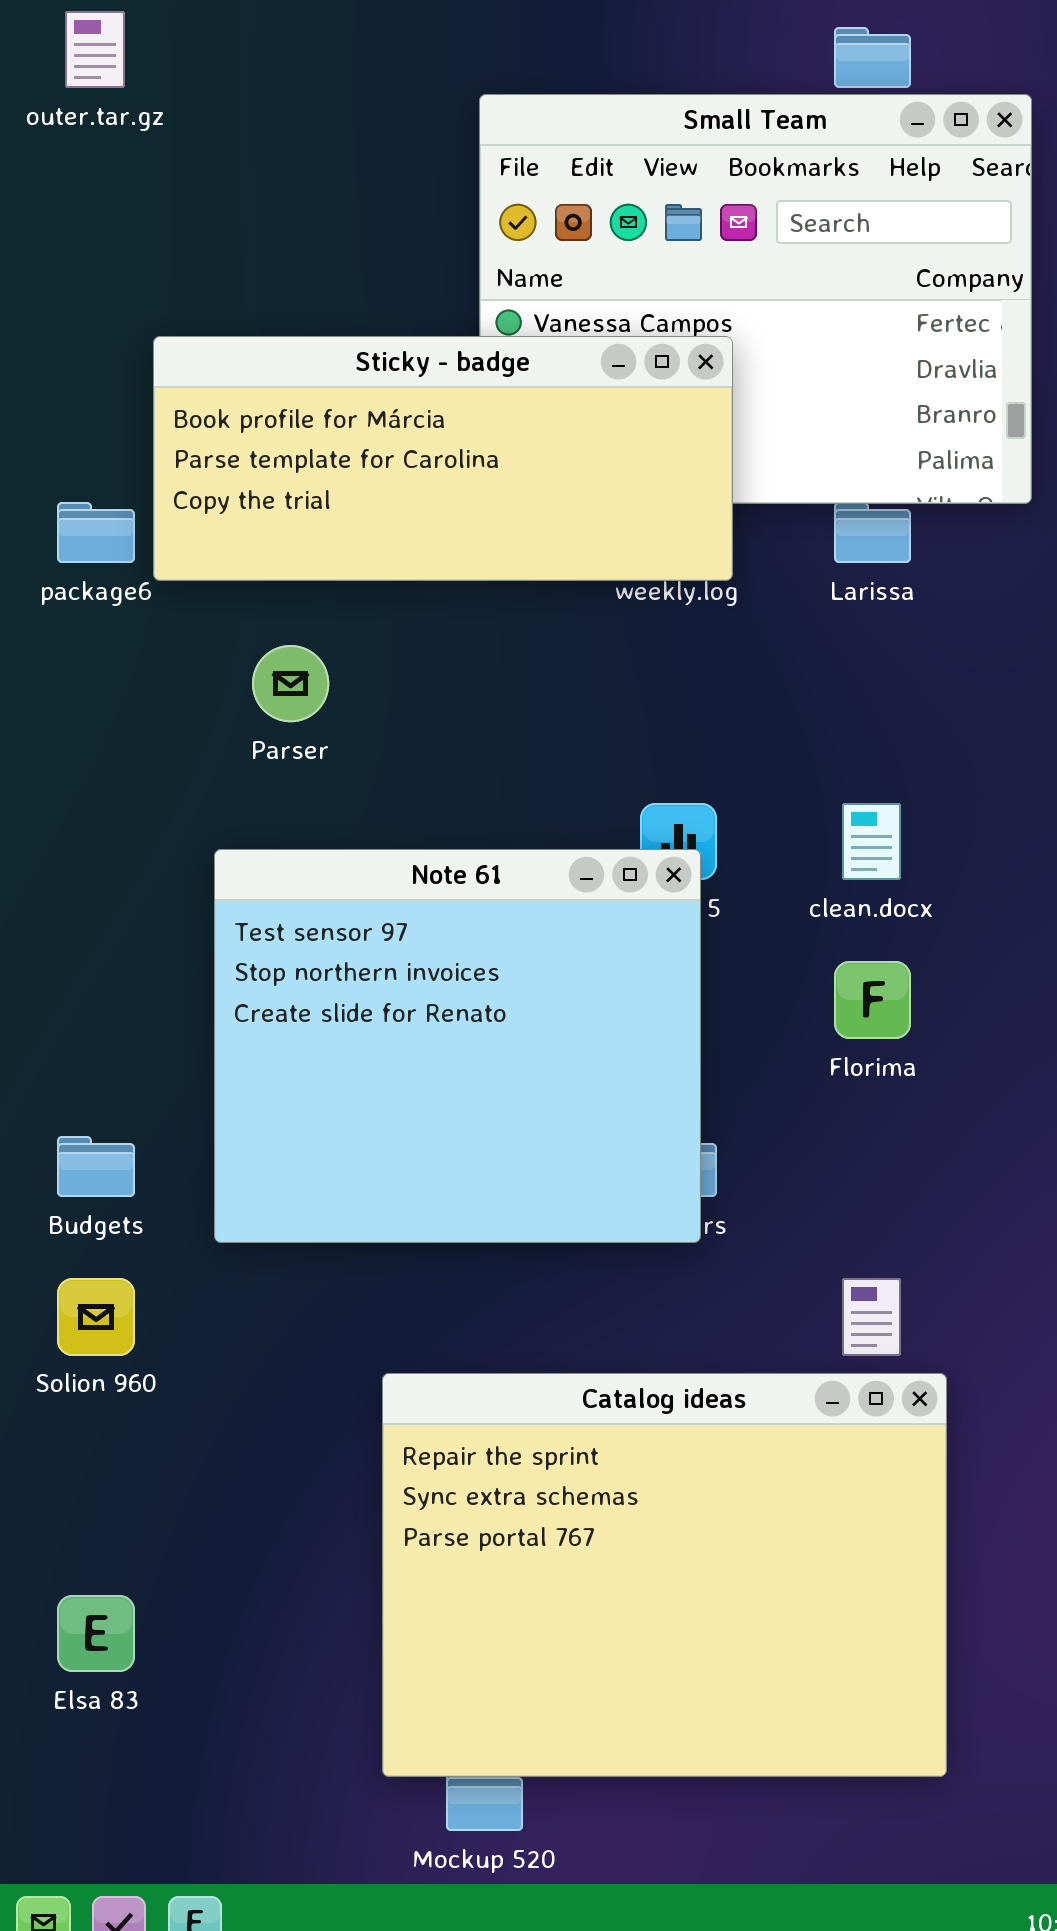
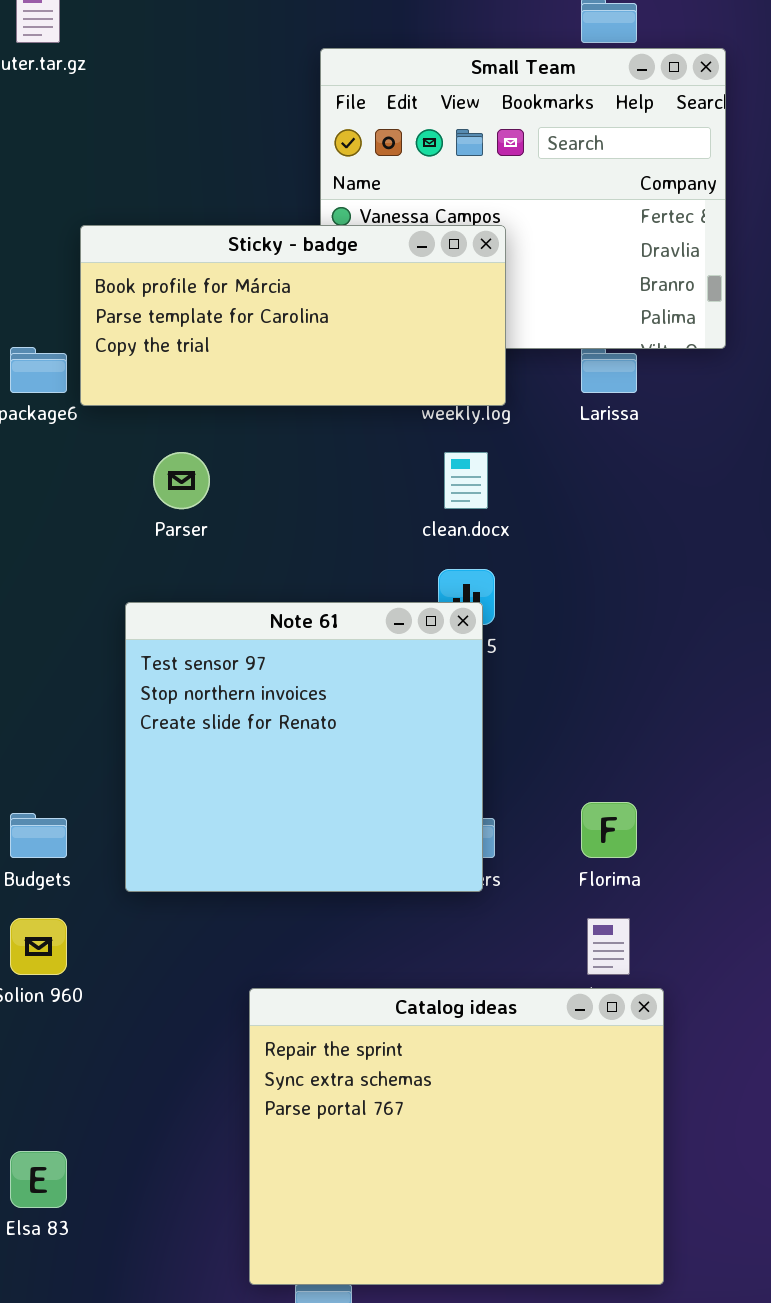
clean.docx: [842,803,901,880] -> [444,452,488,509], moved
Florima: [834,961,911,1039] -> [581,802,637,858], moved

